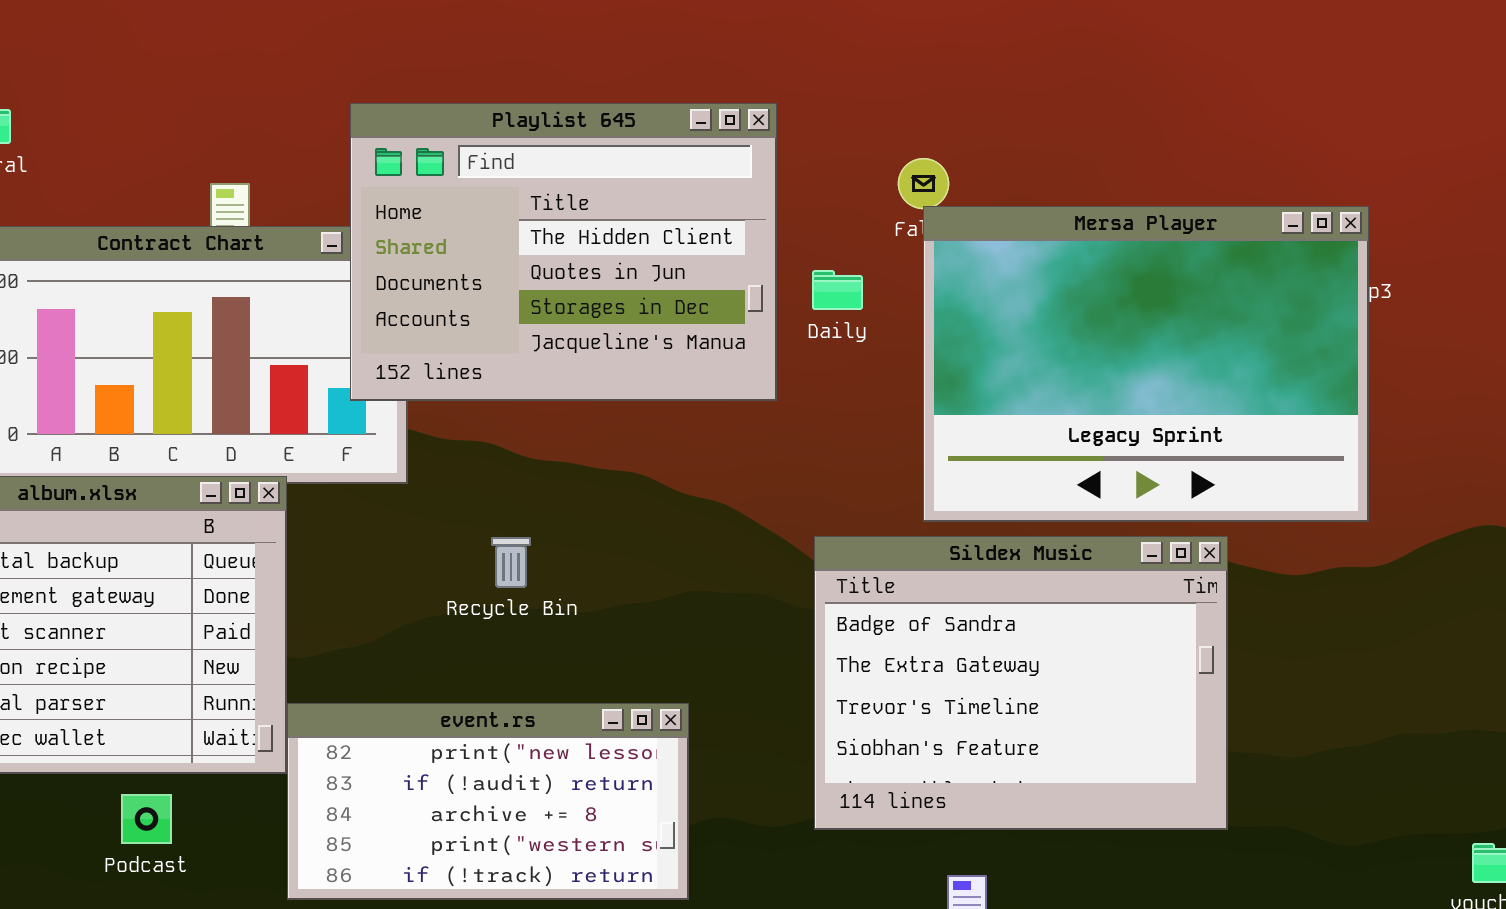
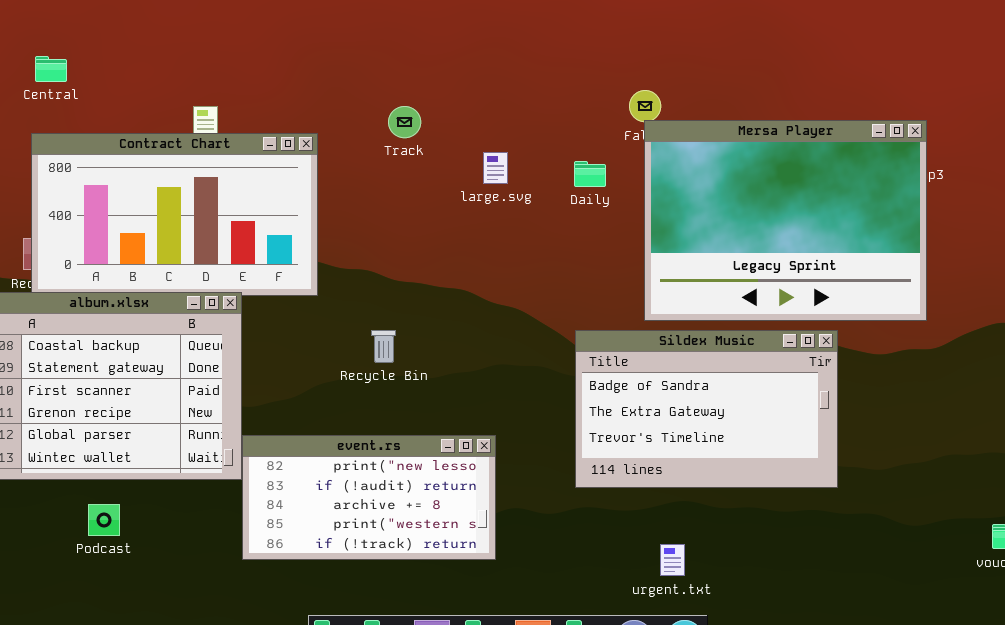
Playlist 645: [350,103,777,401] -> none, closed
Sildex Music: [814,536,1228,830] -> [575,330,838,488], resized
Podcast: [121,794,172,844] -> [88,504,120,536], moved

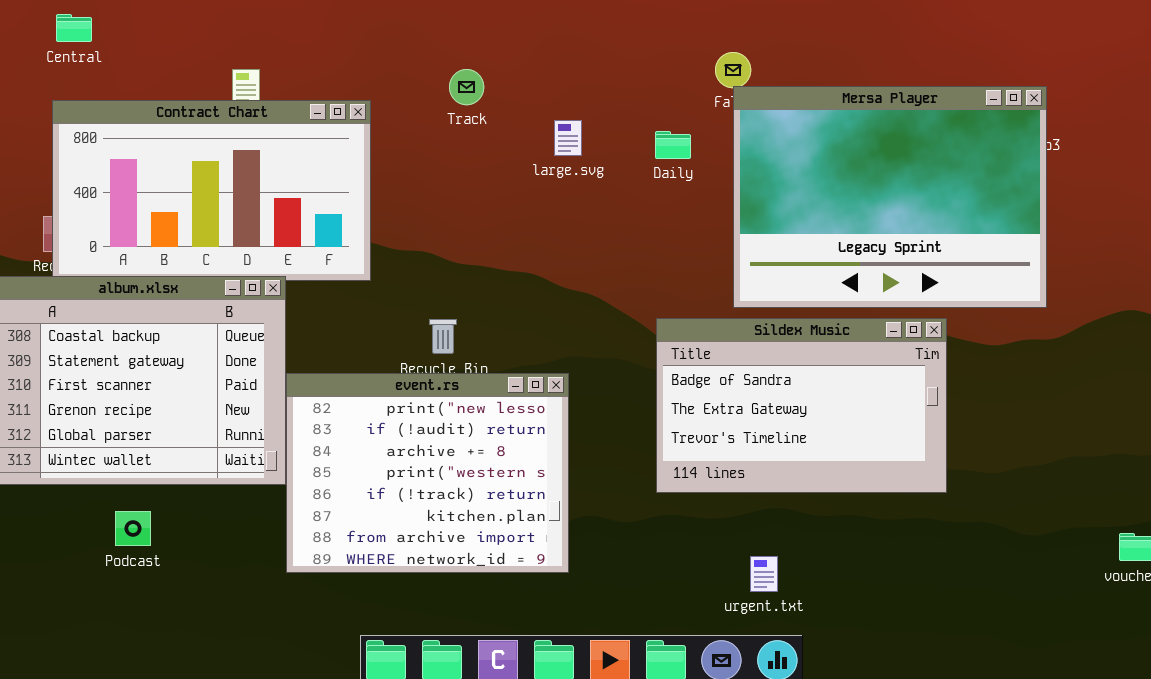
event.rs: [242,435,496,560] -> [286,373,569,573], resized

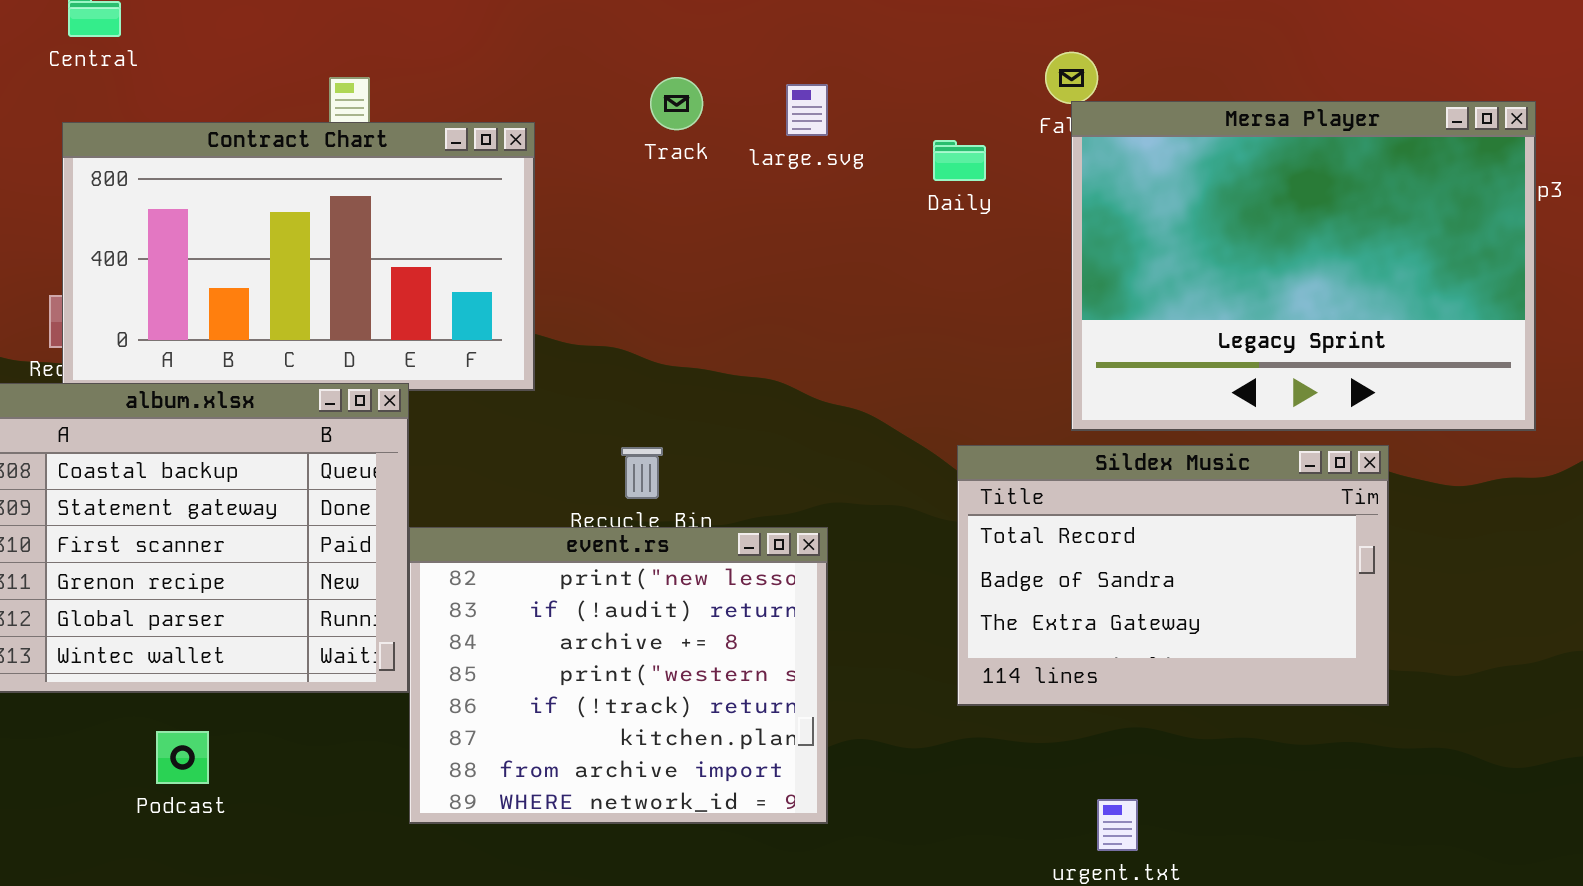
large.svg: [554,120,582,156] -> [786,84,828,136], moved
Daily: [655,131,691,159] -> [933,140,986,181], moved
Sildex Music: [656,318,947,493] -> [957,445,1389,706], scrolled up 1 row

